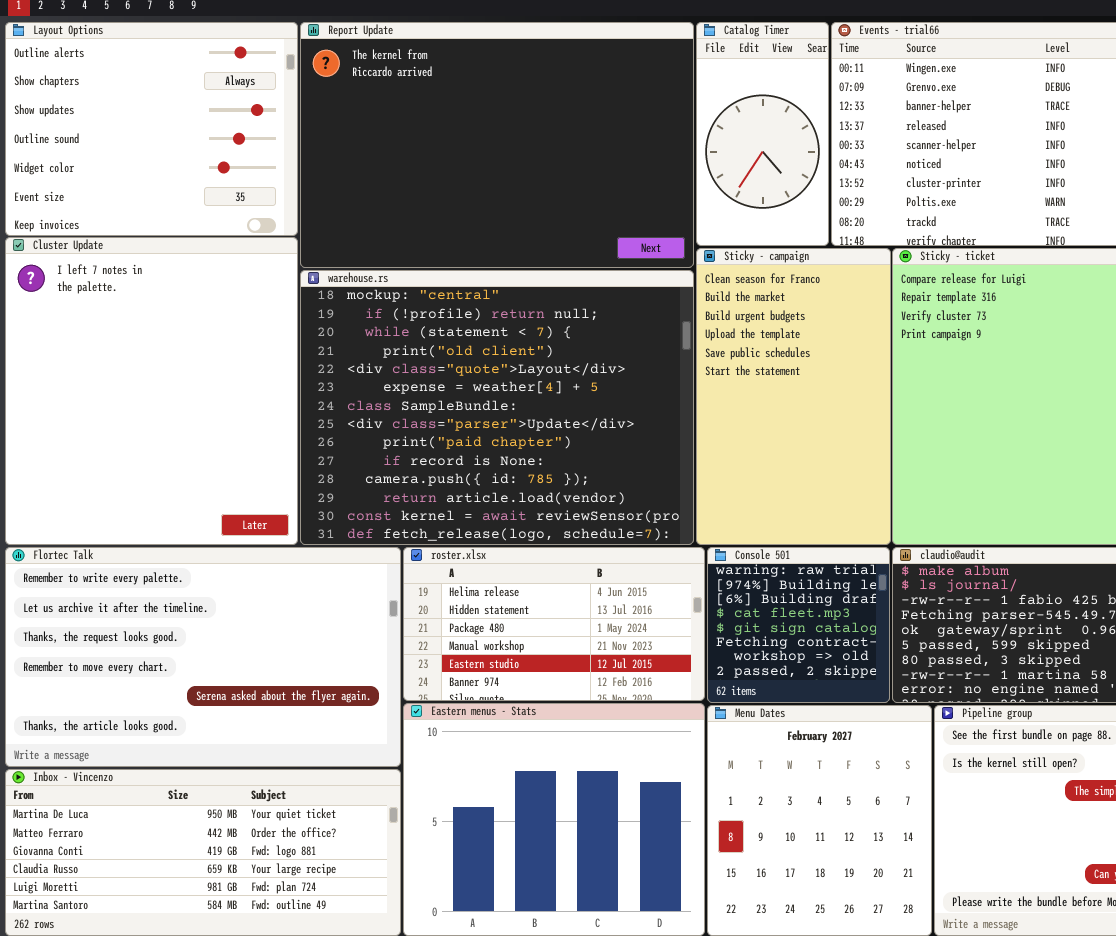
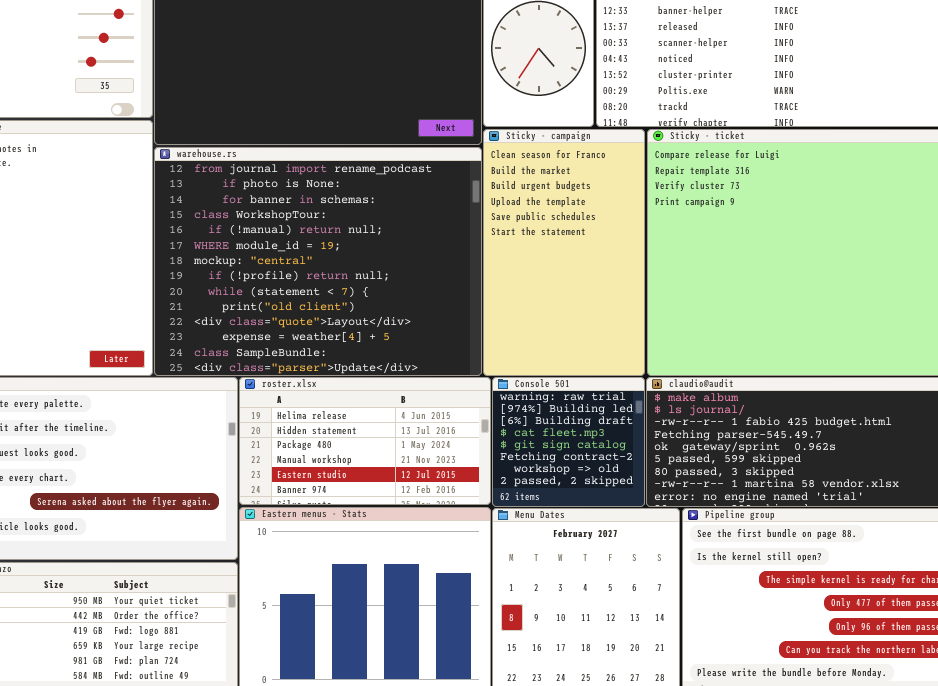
warehouse.rs: [300,270,694,545] -> [154,147,482,376], scrolled up 6 rows

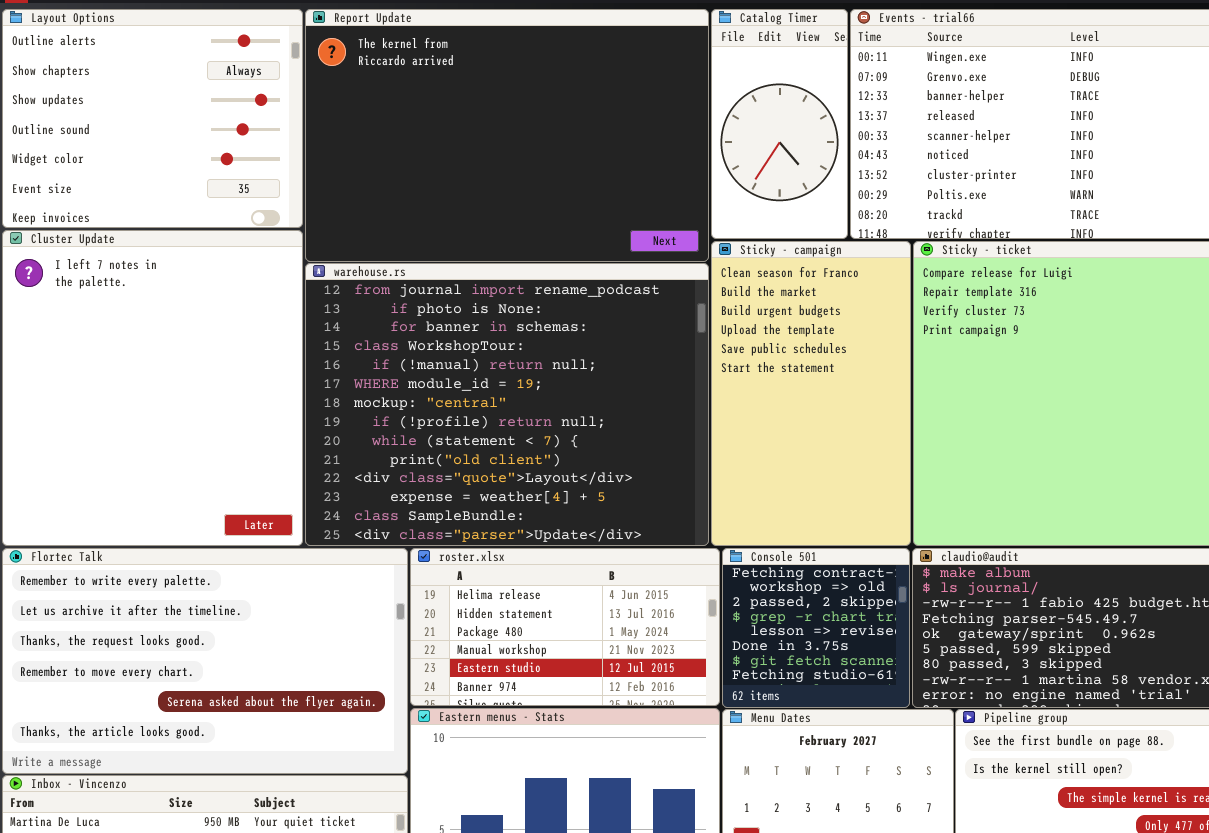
Console 501: [492,377,645,507] -> [722,548,910,708], scrolled down 5 rows

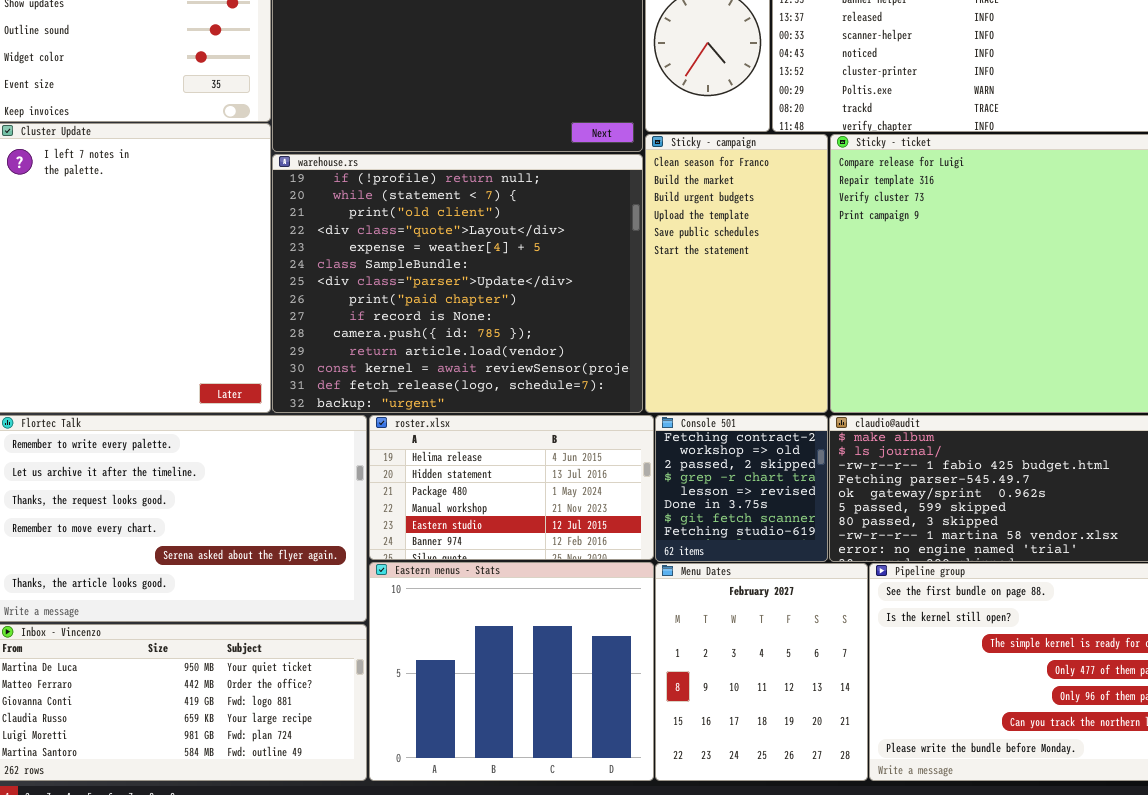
warehouse.rs: [305,263,709,546] -> [272,154,643,413], scrolled down 7 rows

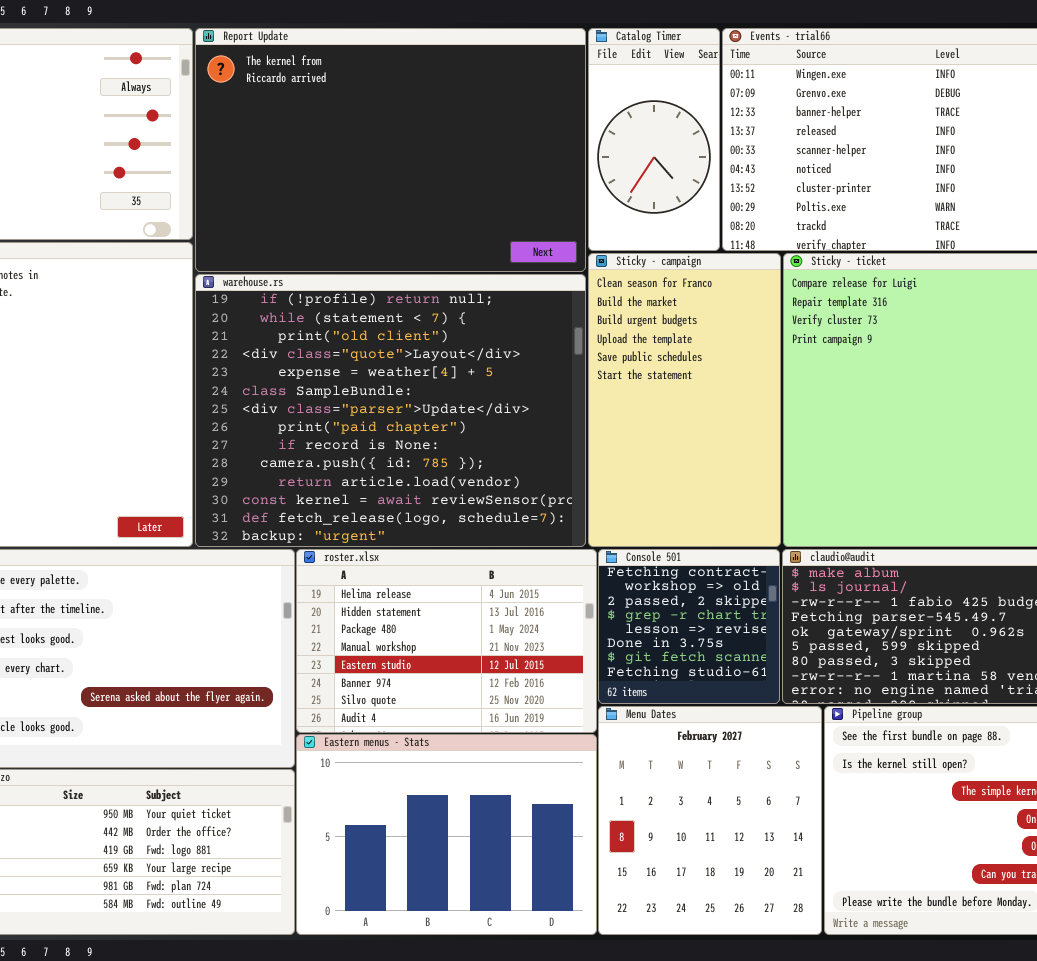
roster.xlsx: [369,415,654,560] -> [296,549,597,733], resized
Eastern menus - Stats: [369,562,654,781] -> [296,734,597,935], resized

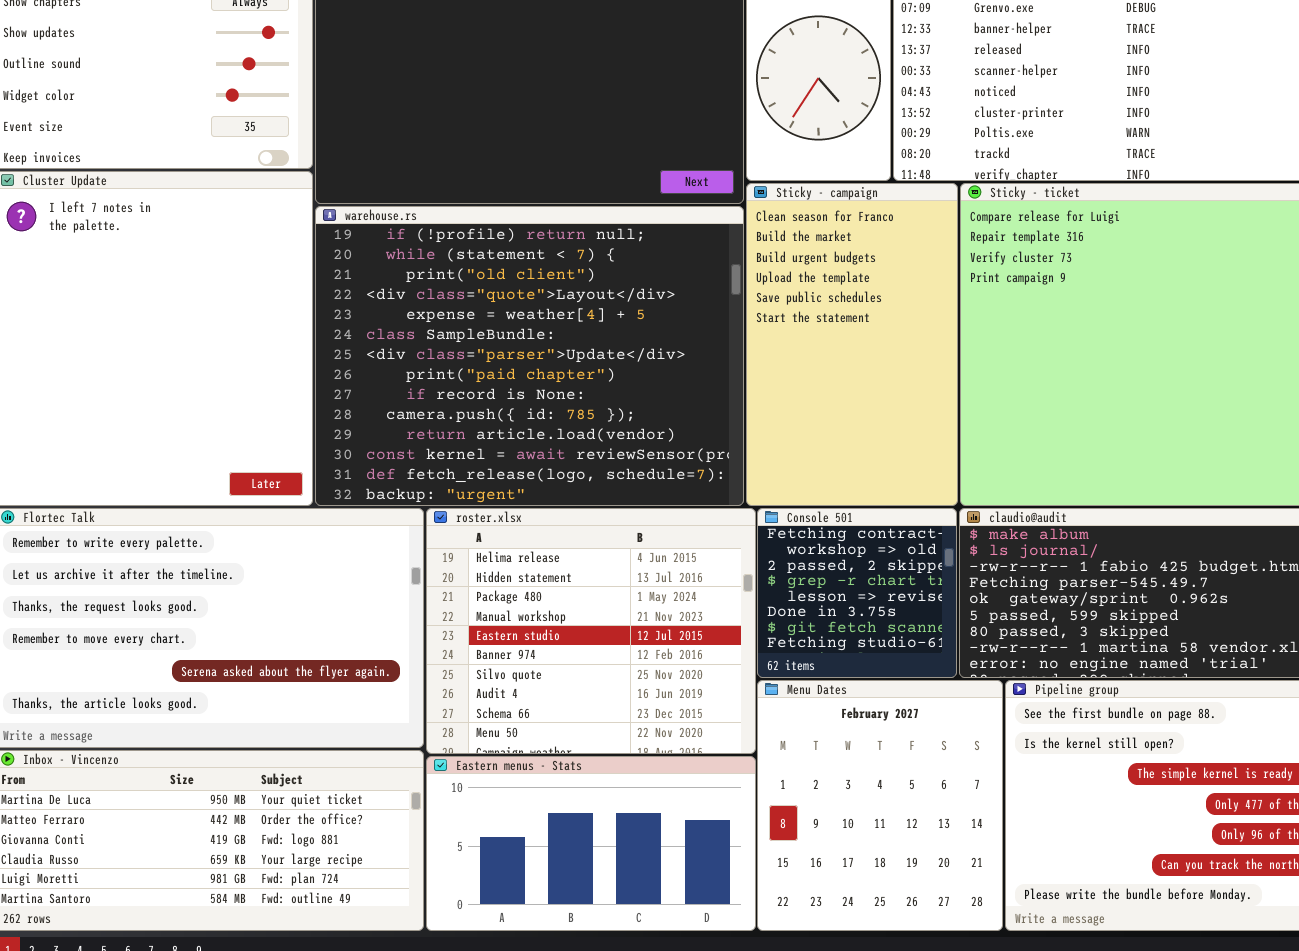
roster.xlsx: [296,549,597,733] -> [426,508,756,754], resized
Eastern menus - Stats: [296,734,597,935] -> [426,756,756,931], resized

